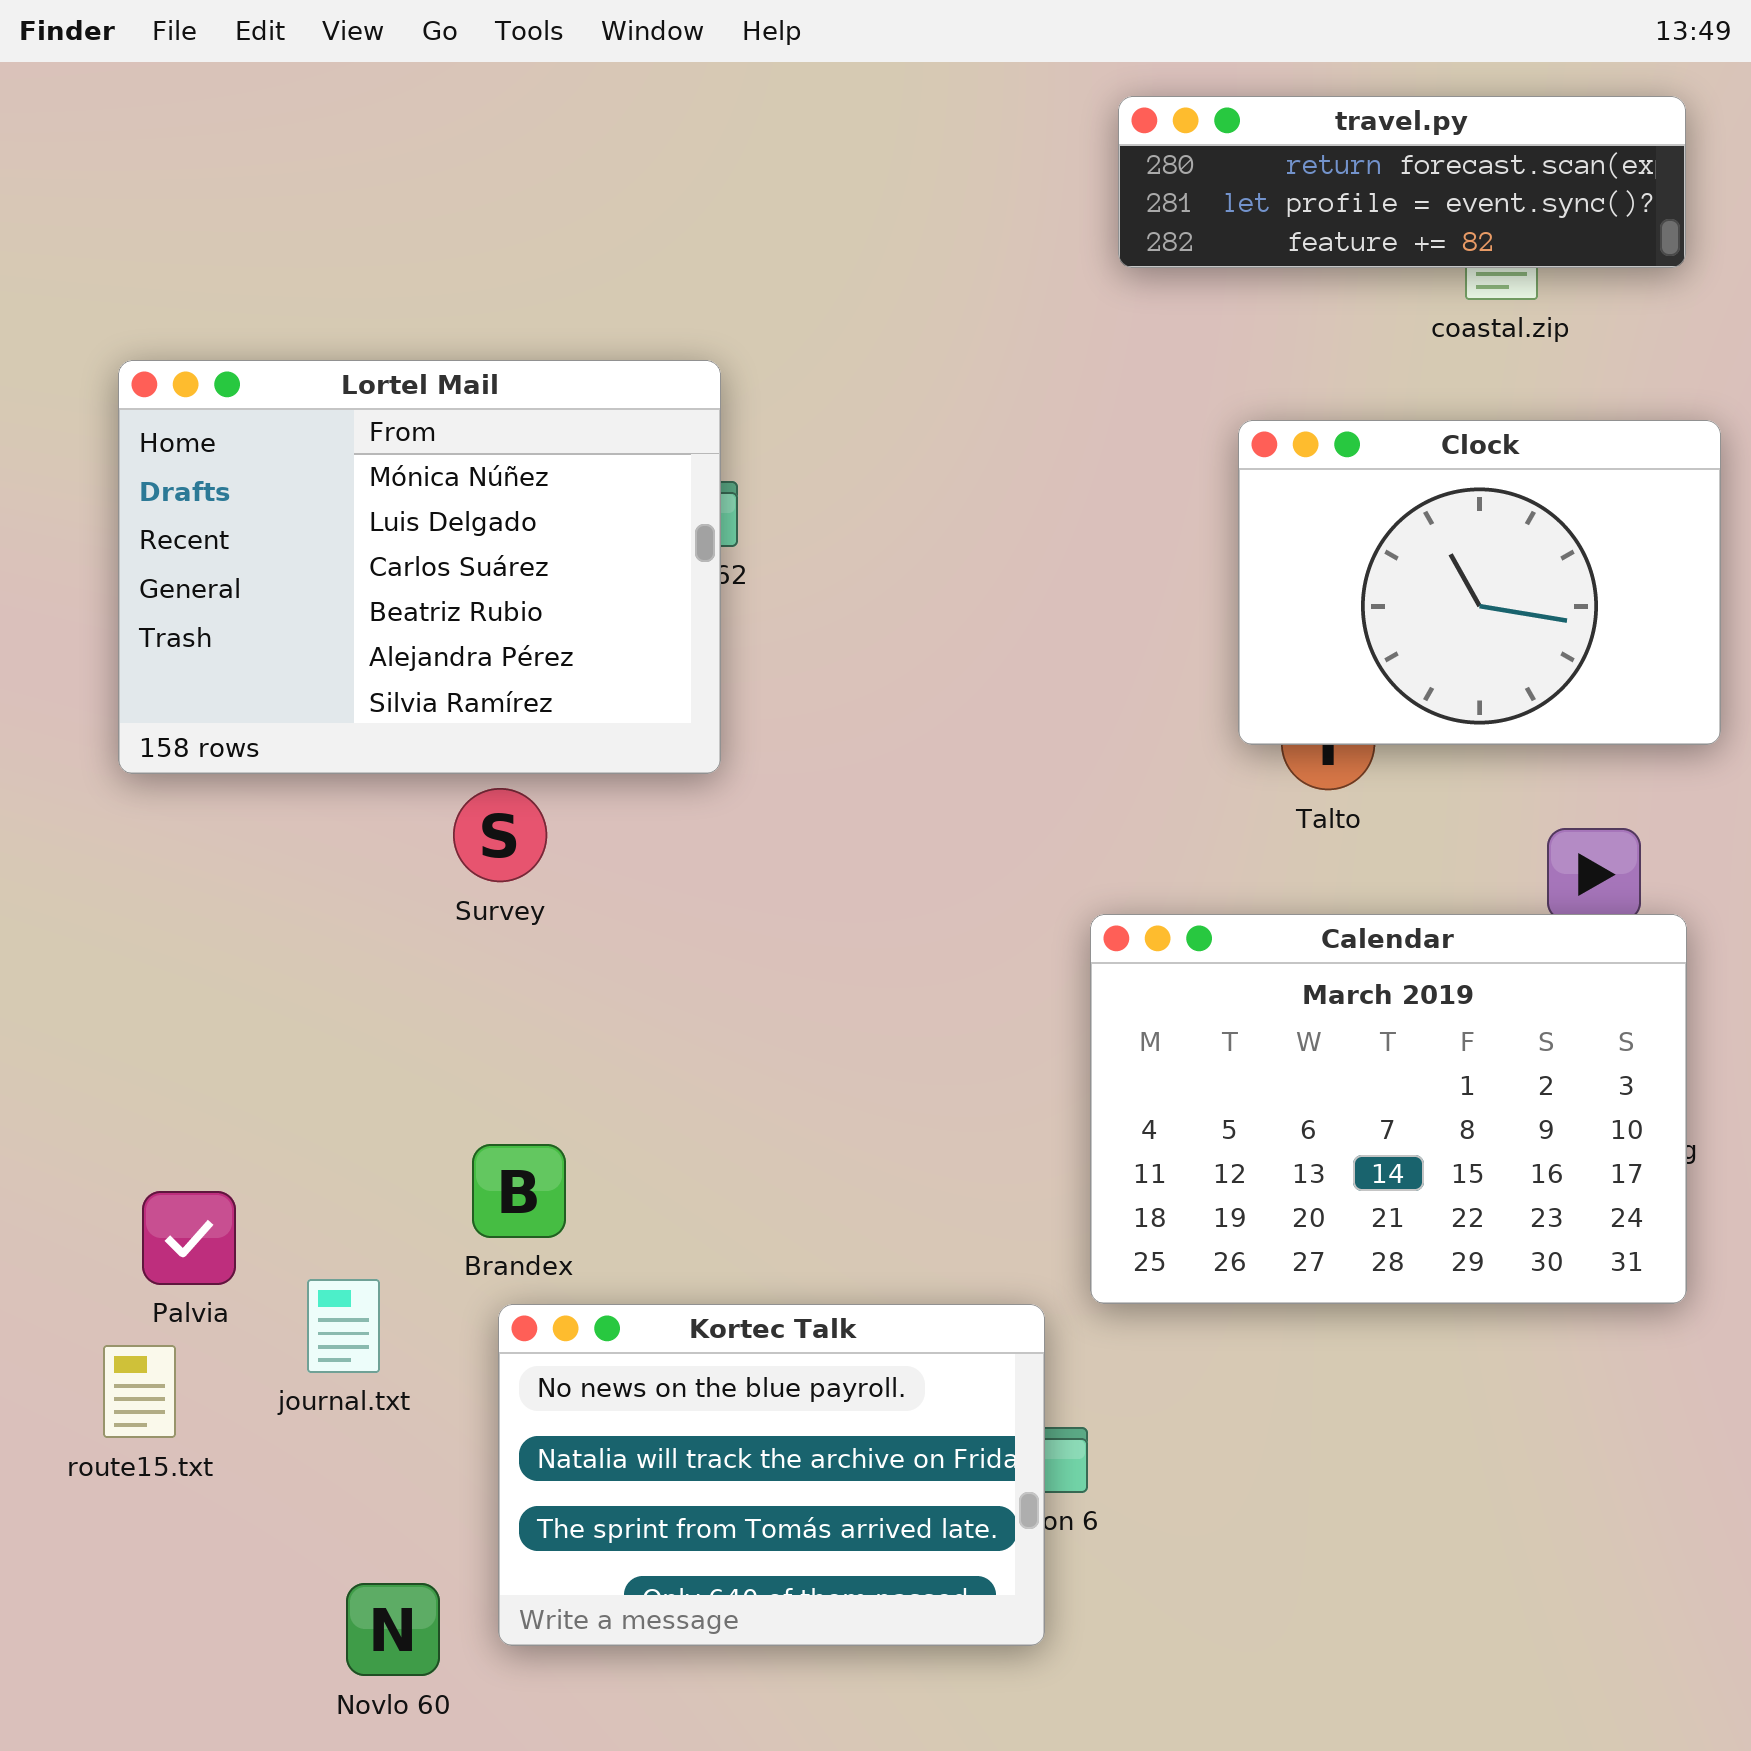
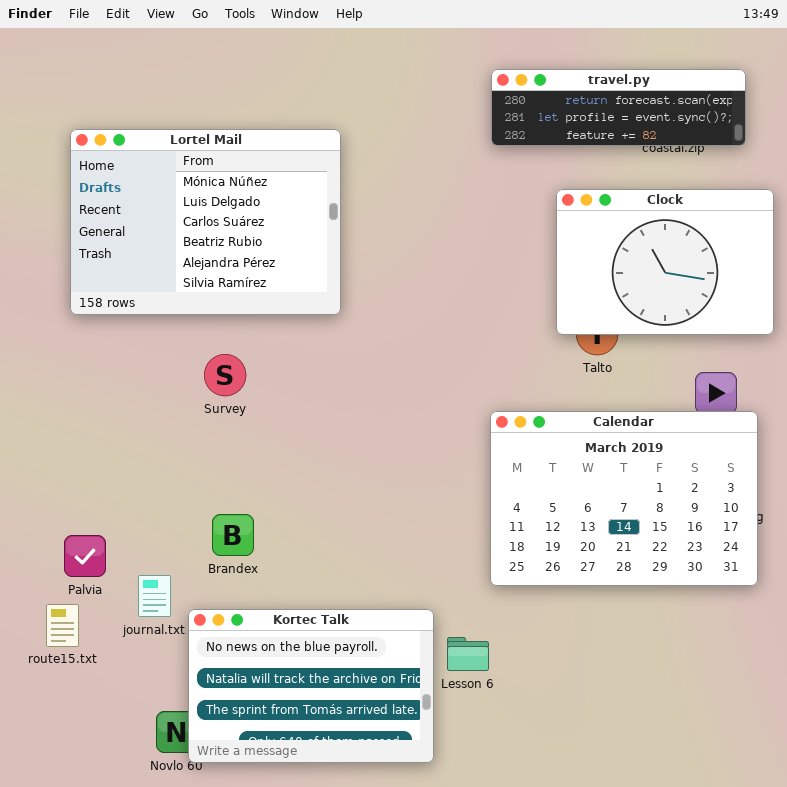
travel.py: [1118,96,1686,268] -> [491,69,746,146], moved
Lortel Mail: [118,360,721,774] -> [70,129,341,315], moved
Kortec Talk: [498,1304,1045,1646] -> [188,609,434,763], moved

